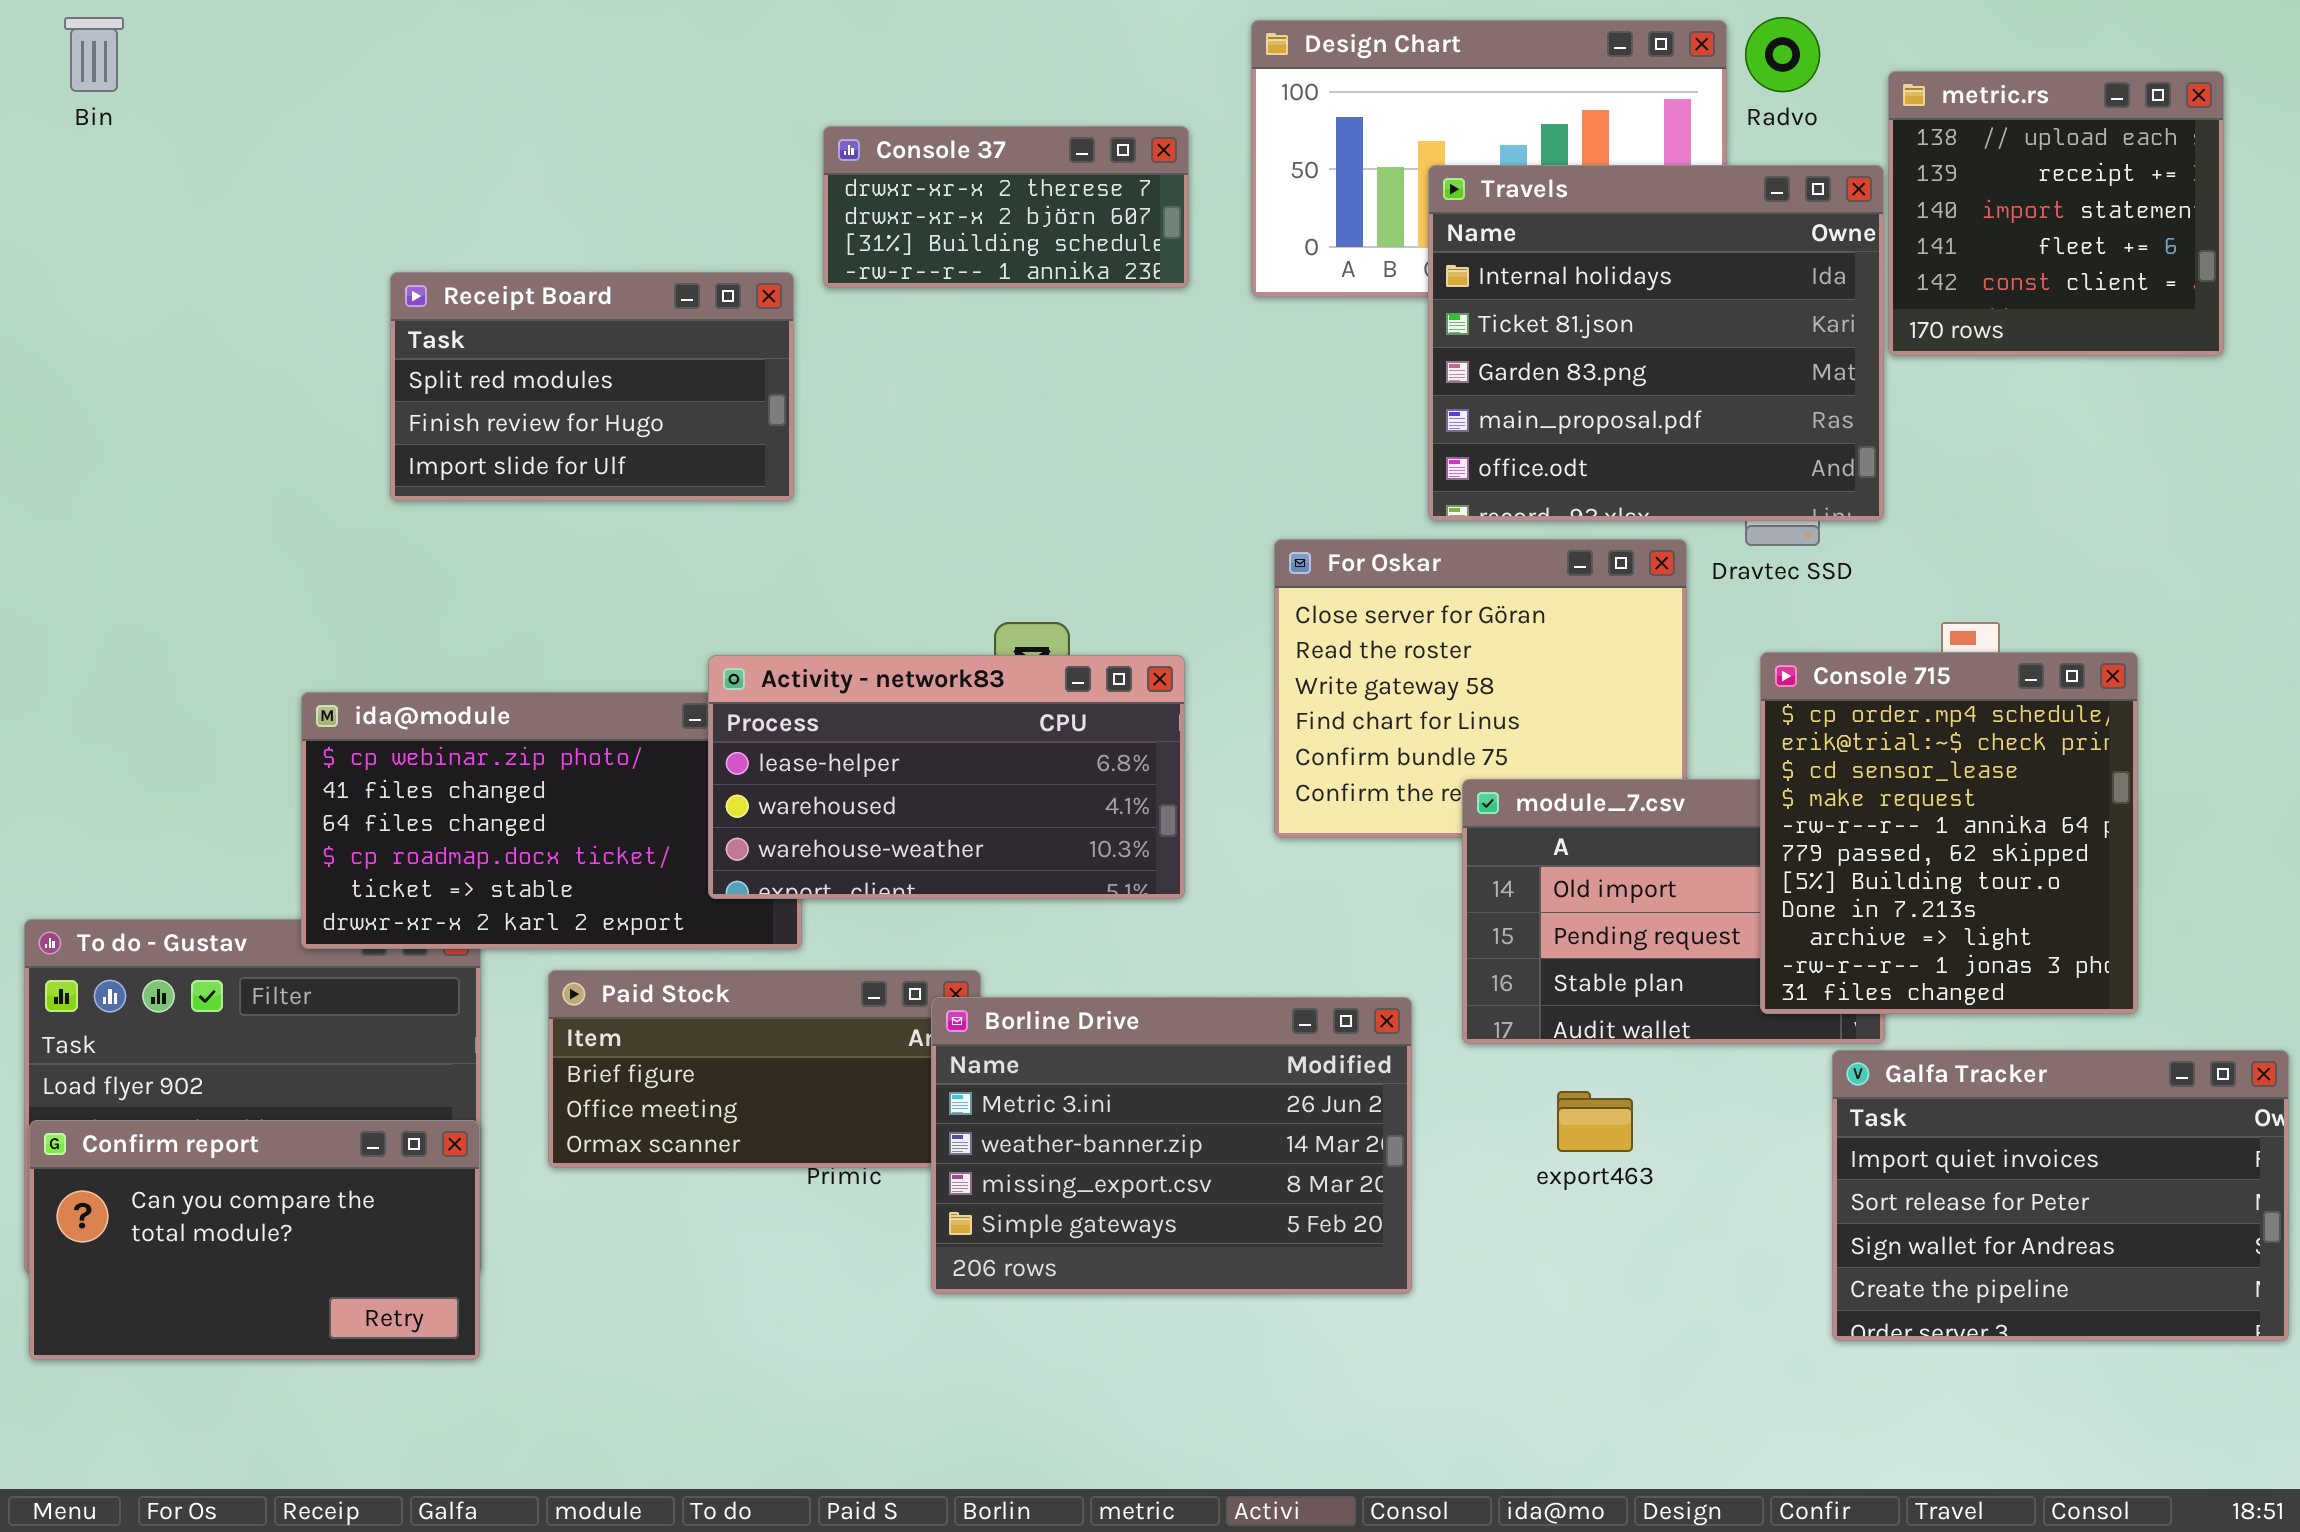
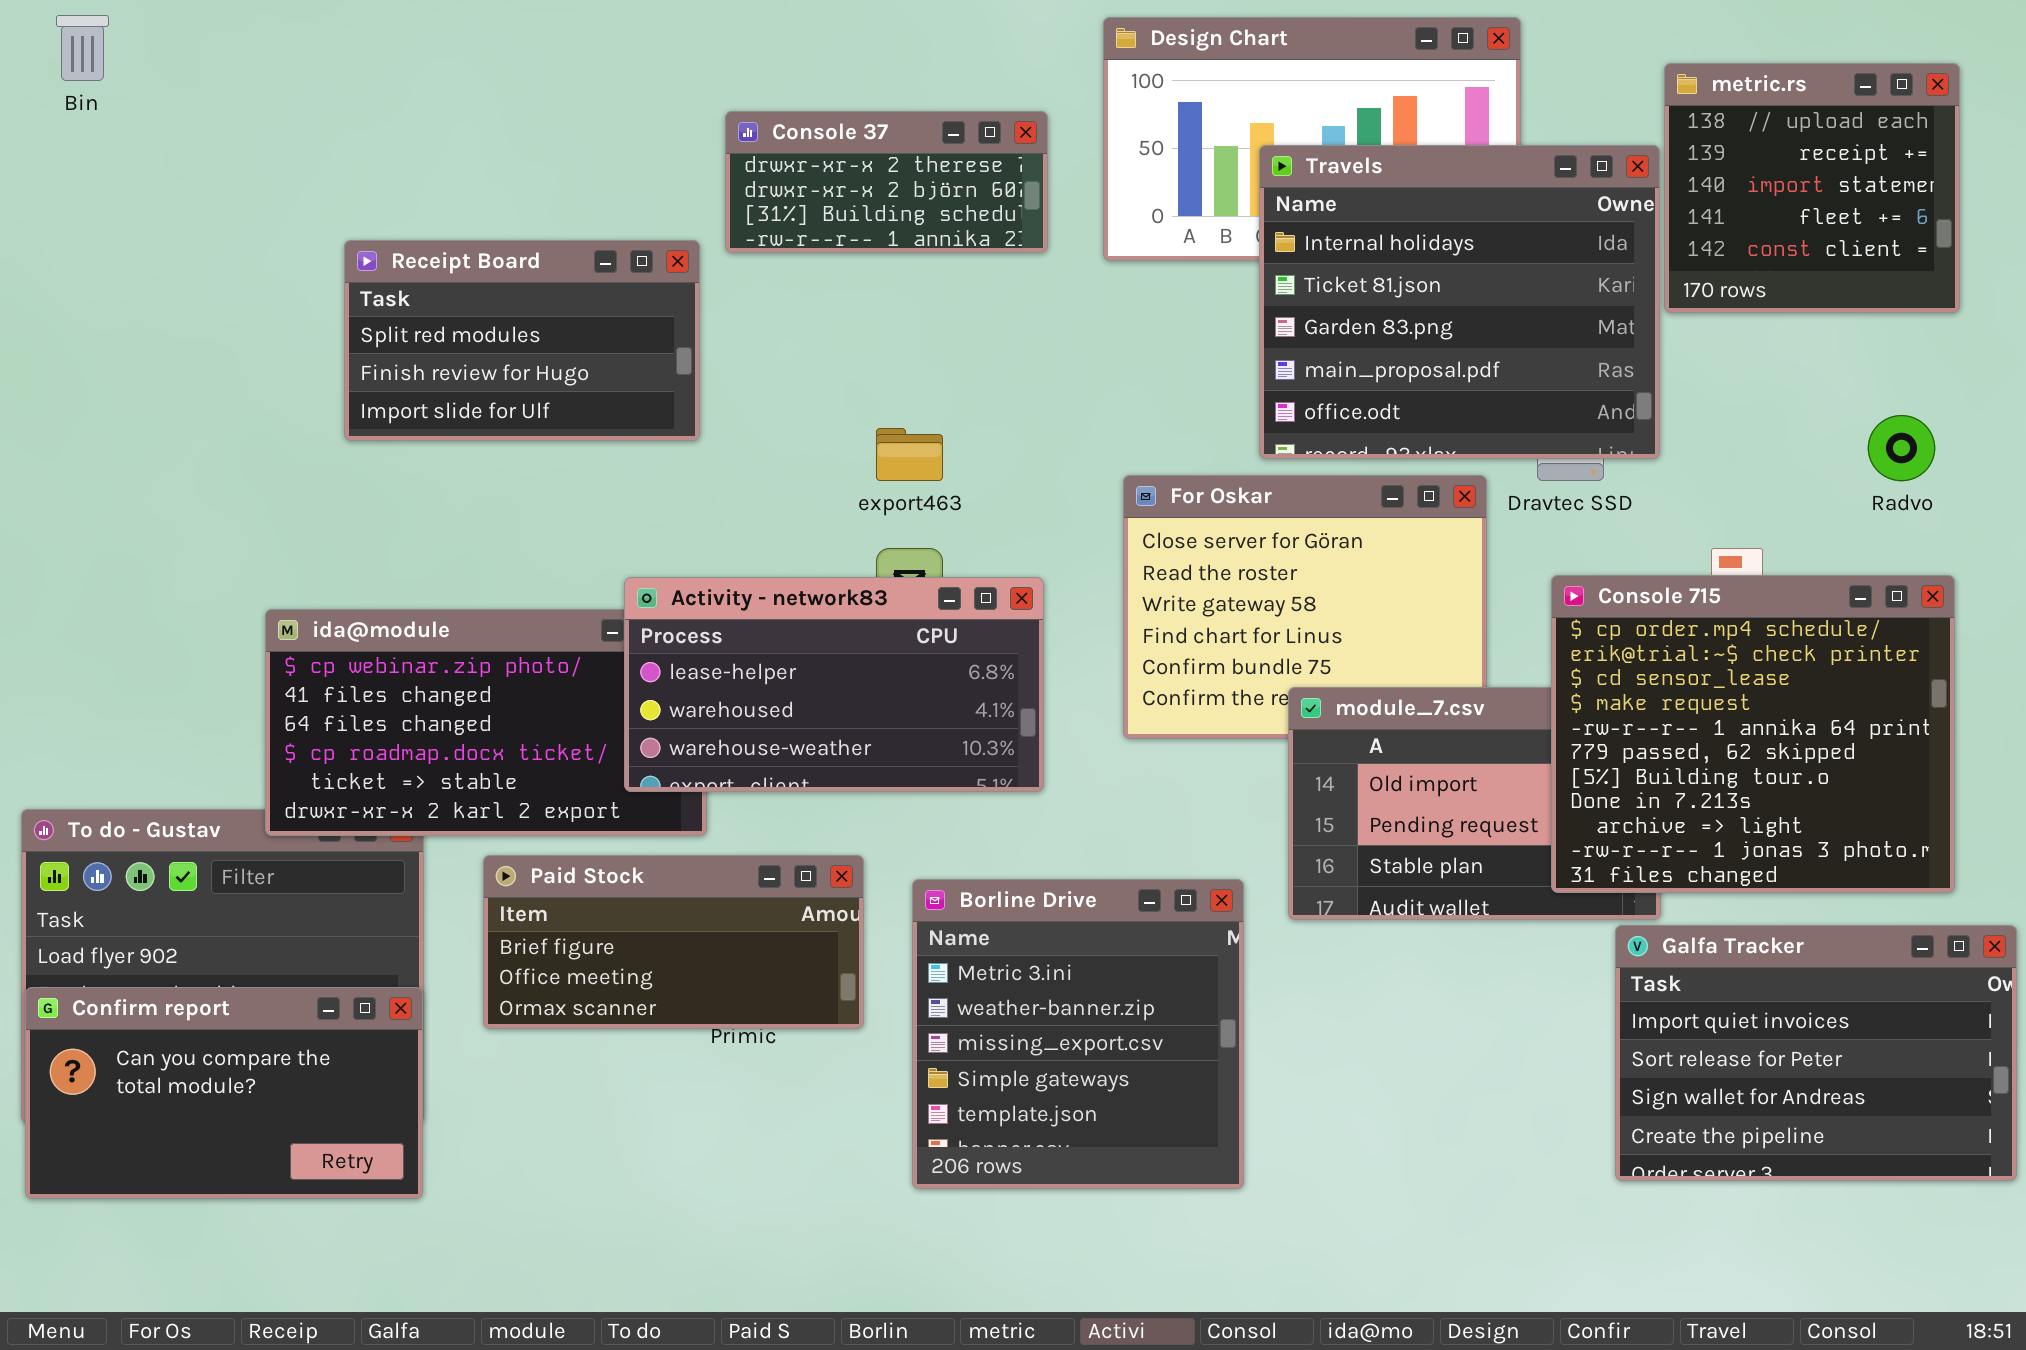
Radvo: [1745,17,1820,92] -> [1868,415,1935,481], moved
Console 715: [1760,652,2138,1014] -> [1551,575,1955,893], resized
Borline Drive: [931,997,1412,1294] -> [912,879,1244,1189], resized
export463: [1557,1091,1633,1152] -> [876,428,943,481], moved

